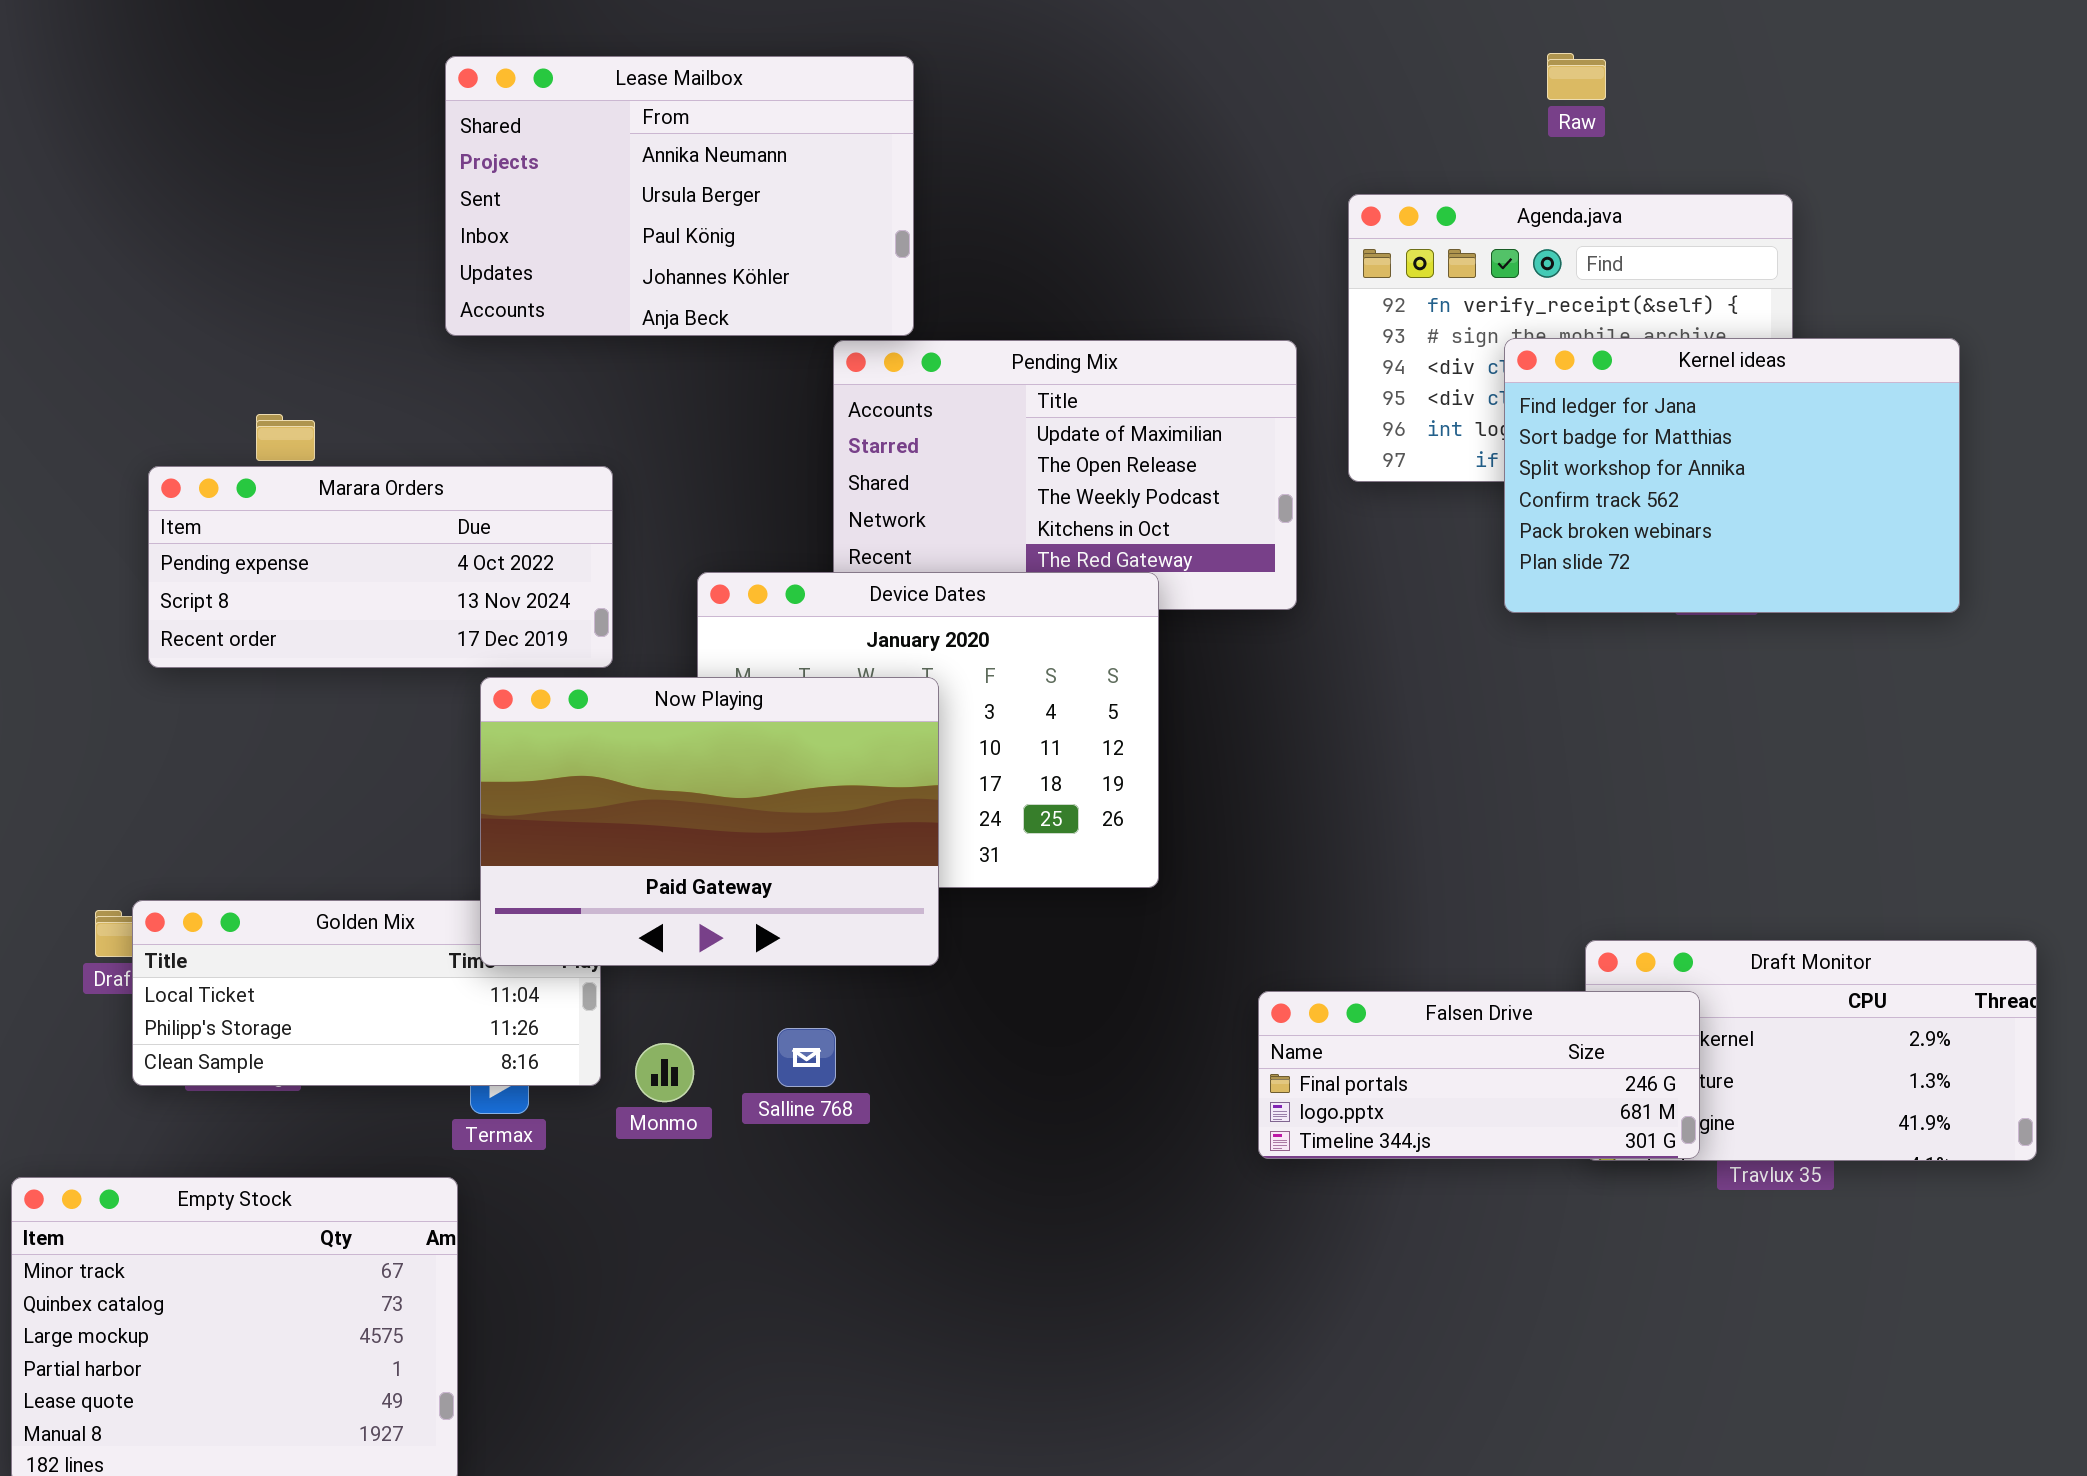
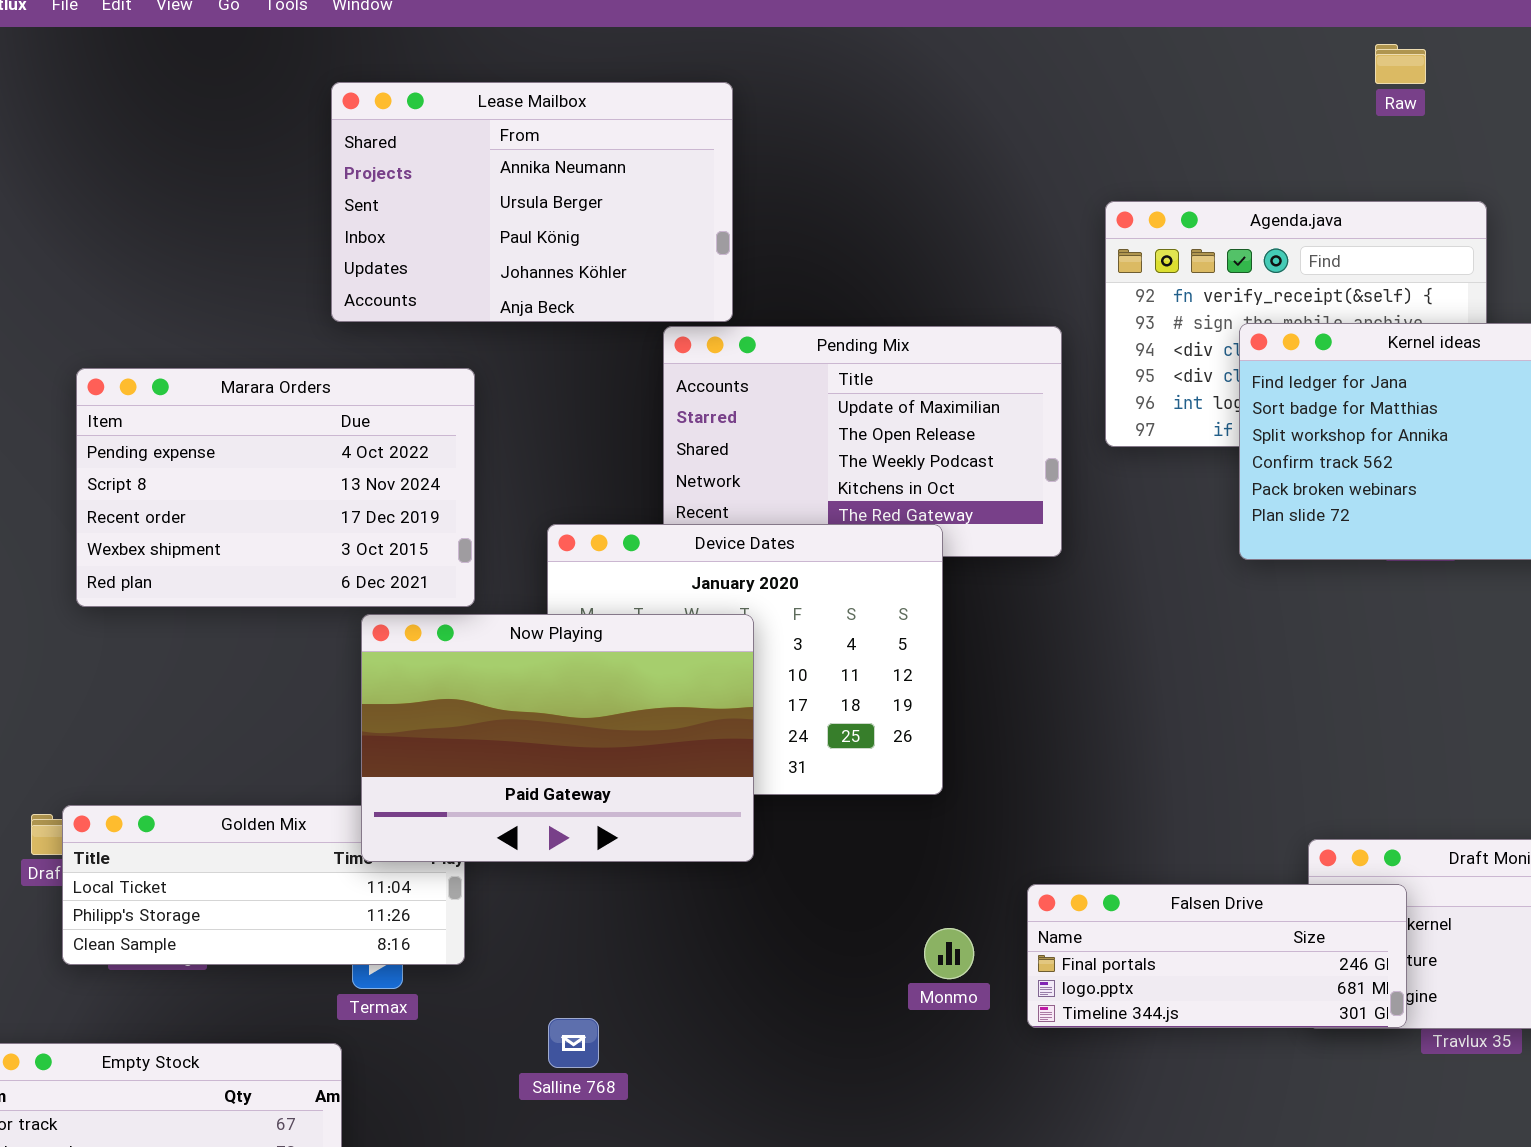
Raw: [1547,53,1606,100] -> [1375,44,1426,84], moved
Marara Orders: [148,466,613,668] -> [76,368,475,607], resized
Salline 768: [777,1028,836,1087] -> [548,1018,599,1068], moved
Monmo: [635,1043,694,1102] -> [924,928,974,979], moved

